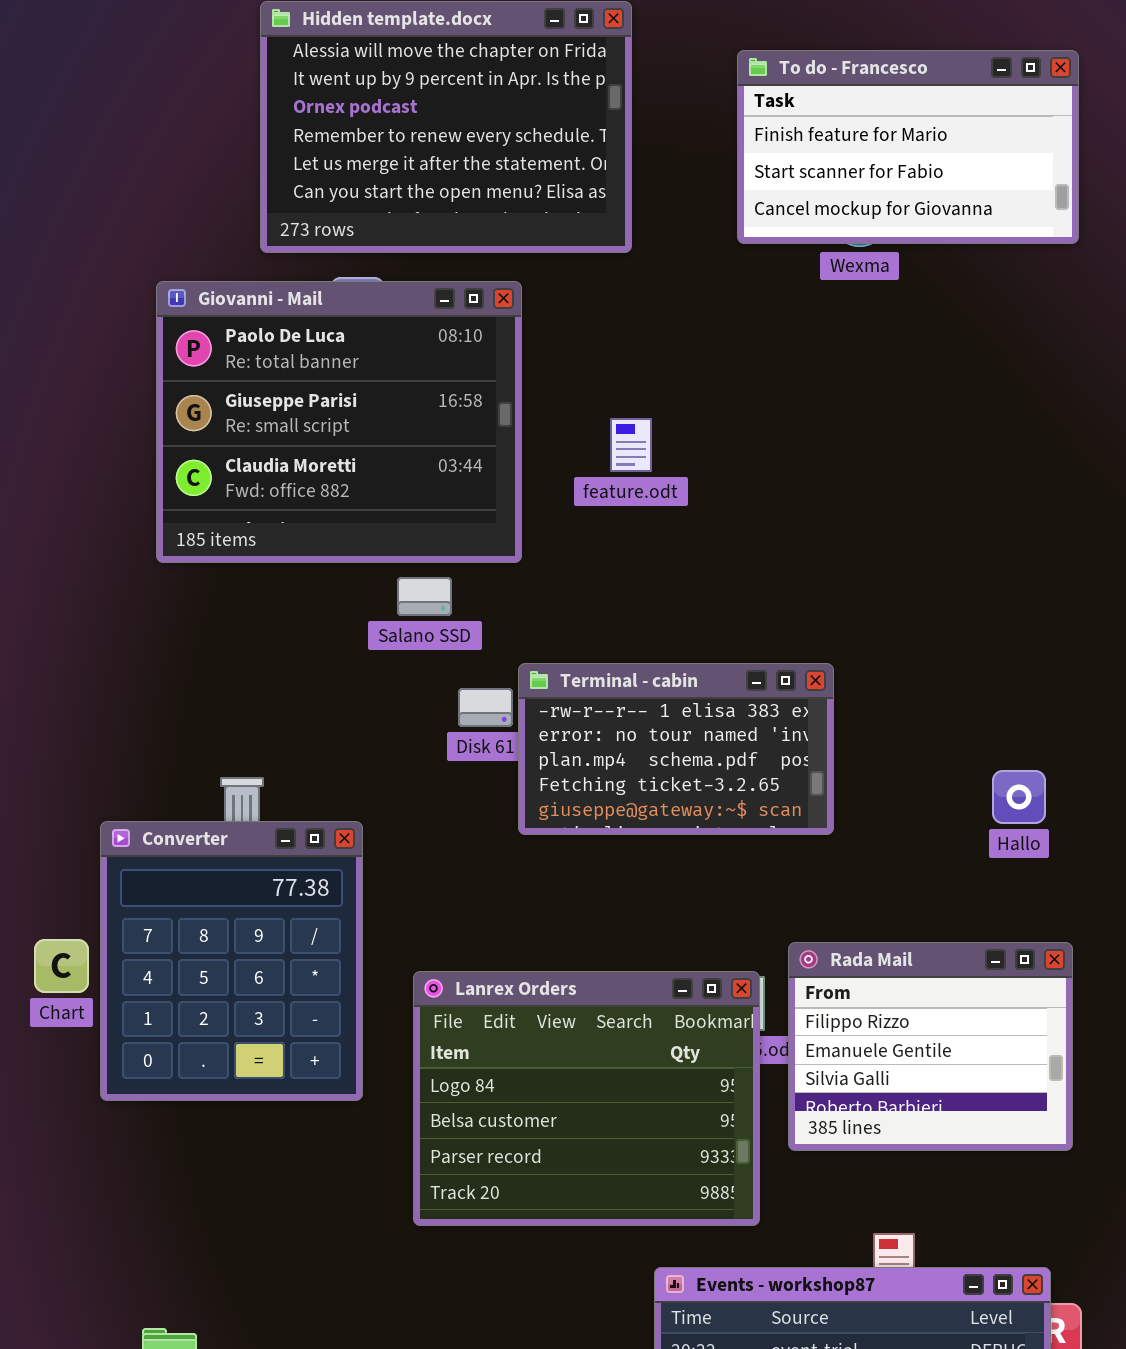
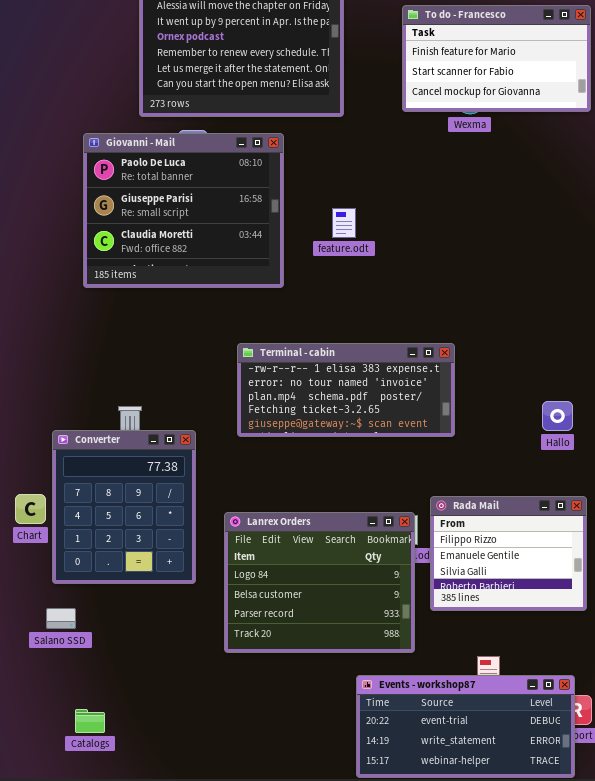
Salano SSD: [397,577,452,616] -> [46,608,76,629], moved
Terminal - cabin: [518,663,834,835] -> [237,343,455,437], resized

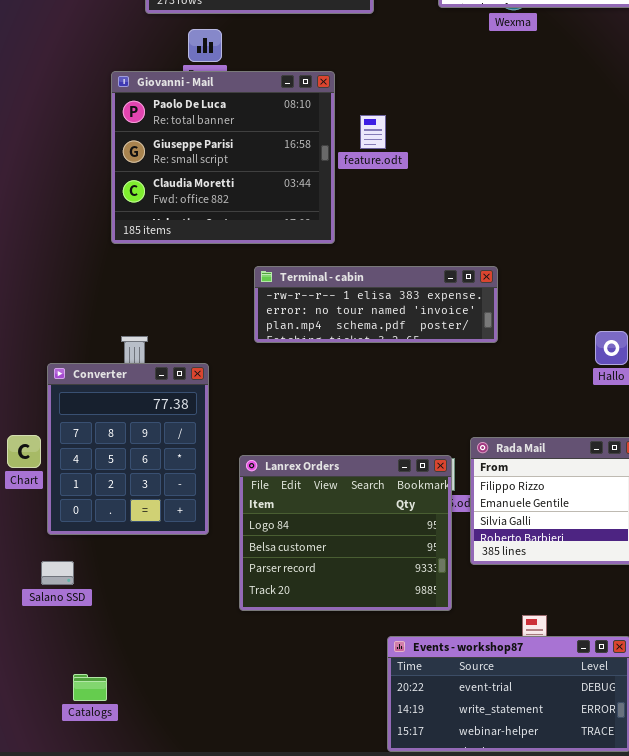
Giovanni - Mail: [83,133,284,288] -> [111,71,335,244], moved
Terminal - cabin: [237,343,455,437] -> [254,266,498,343], resized

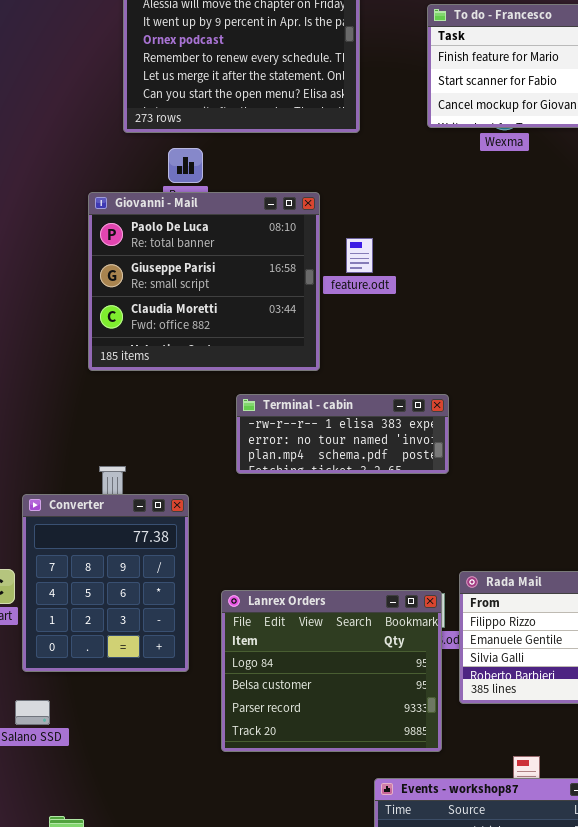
Terminal - cabin: [254,266,498,343] -> [236,394,449,474], resized

